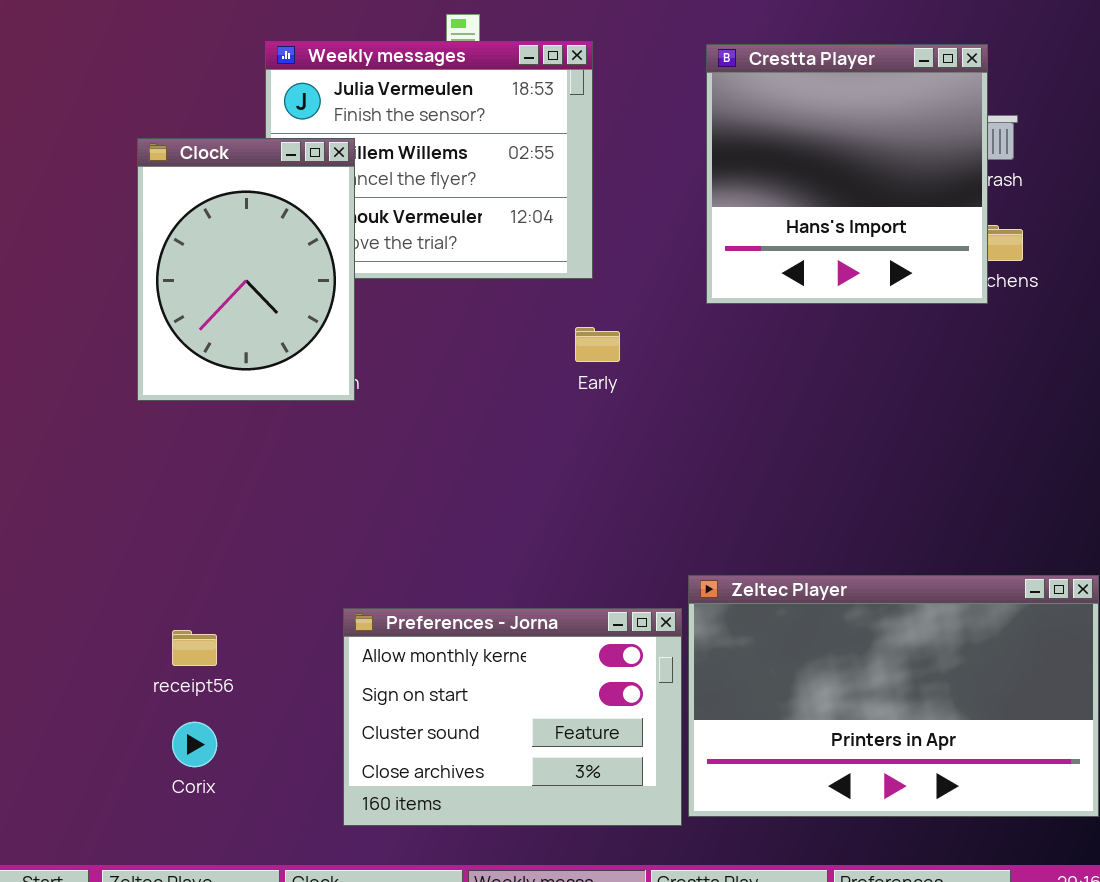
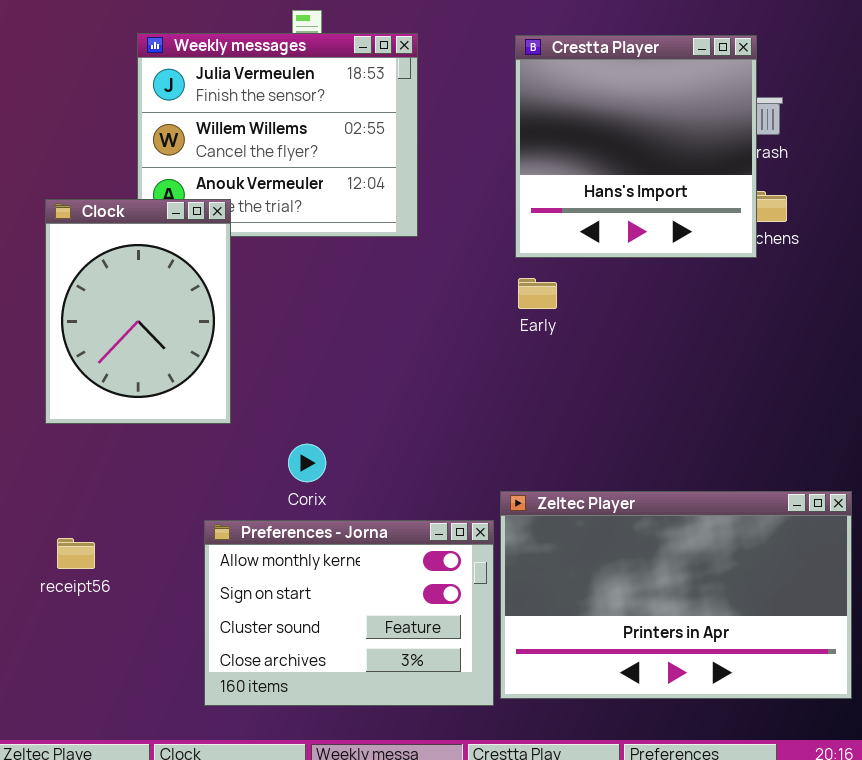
Clock: [137,138,355,401] -> [45,199,231,424], moved
Early: [575,327,620,362] -> [518,278,557,309], moved
Corix: [172,722,217,767] -> [288,444,326,482], moved

